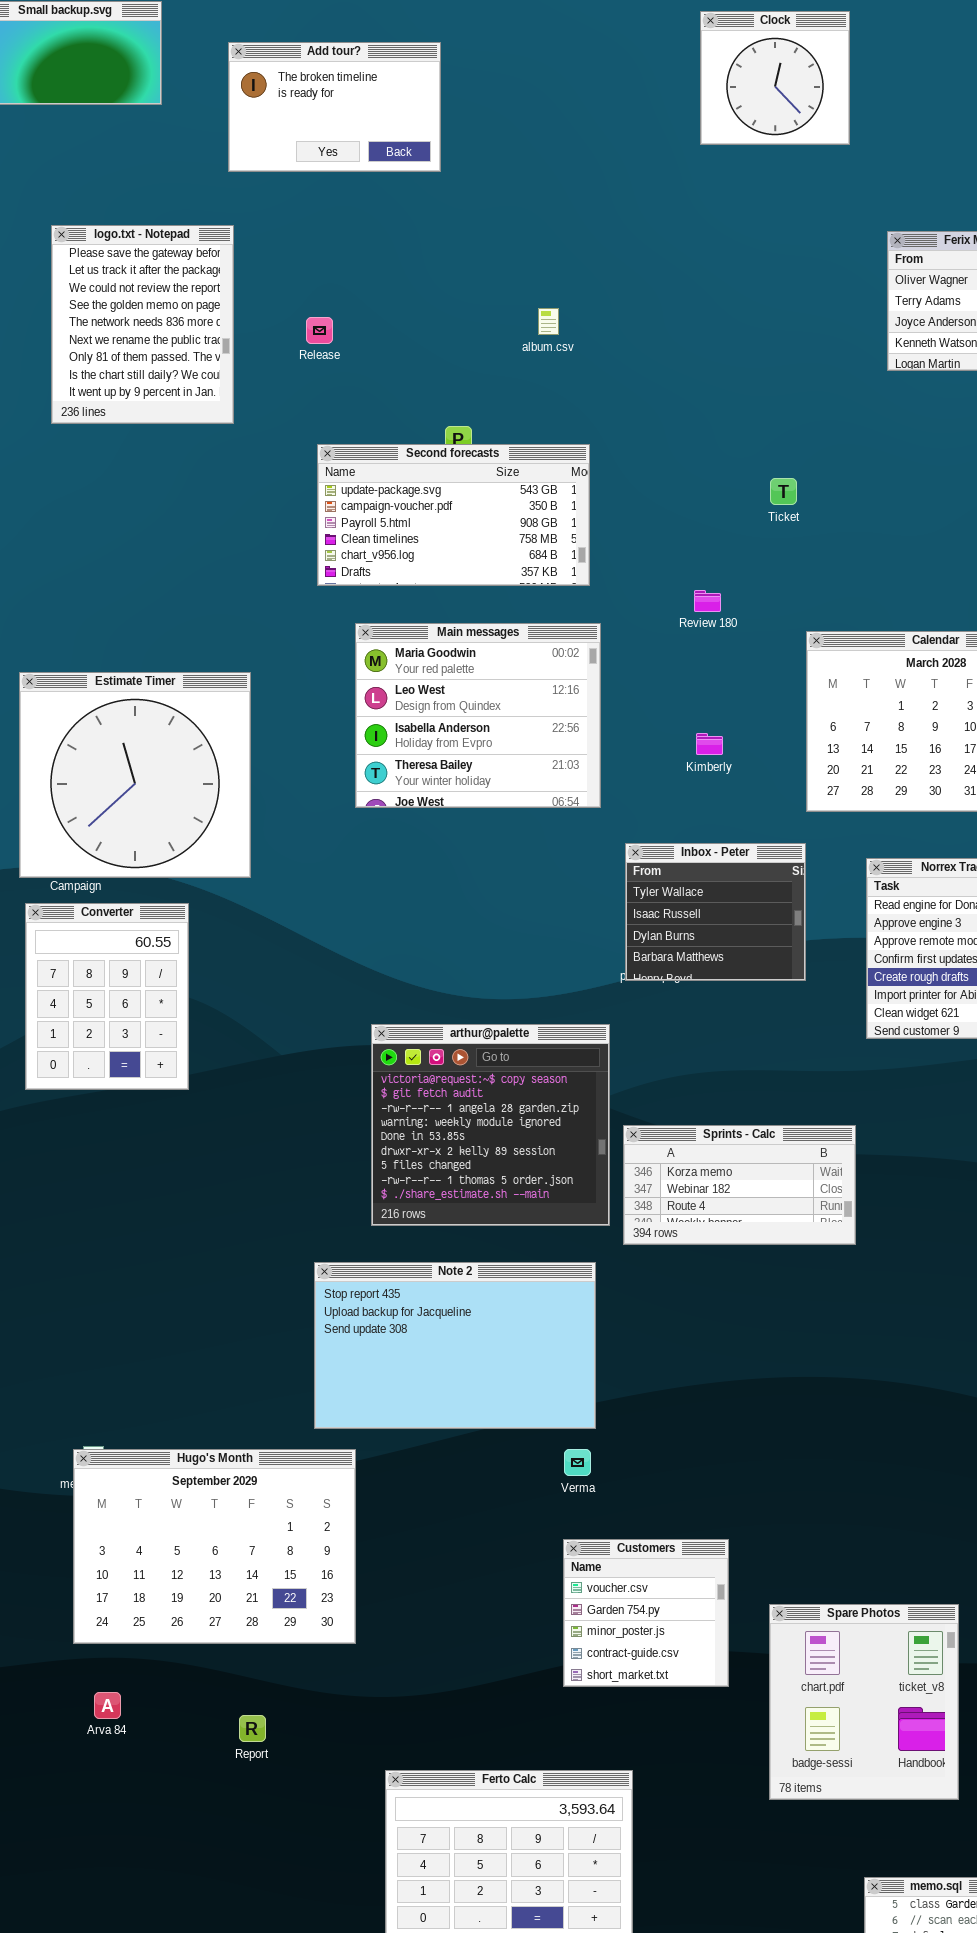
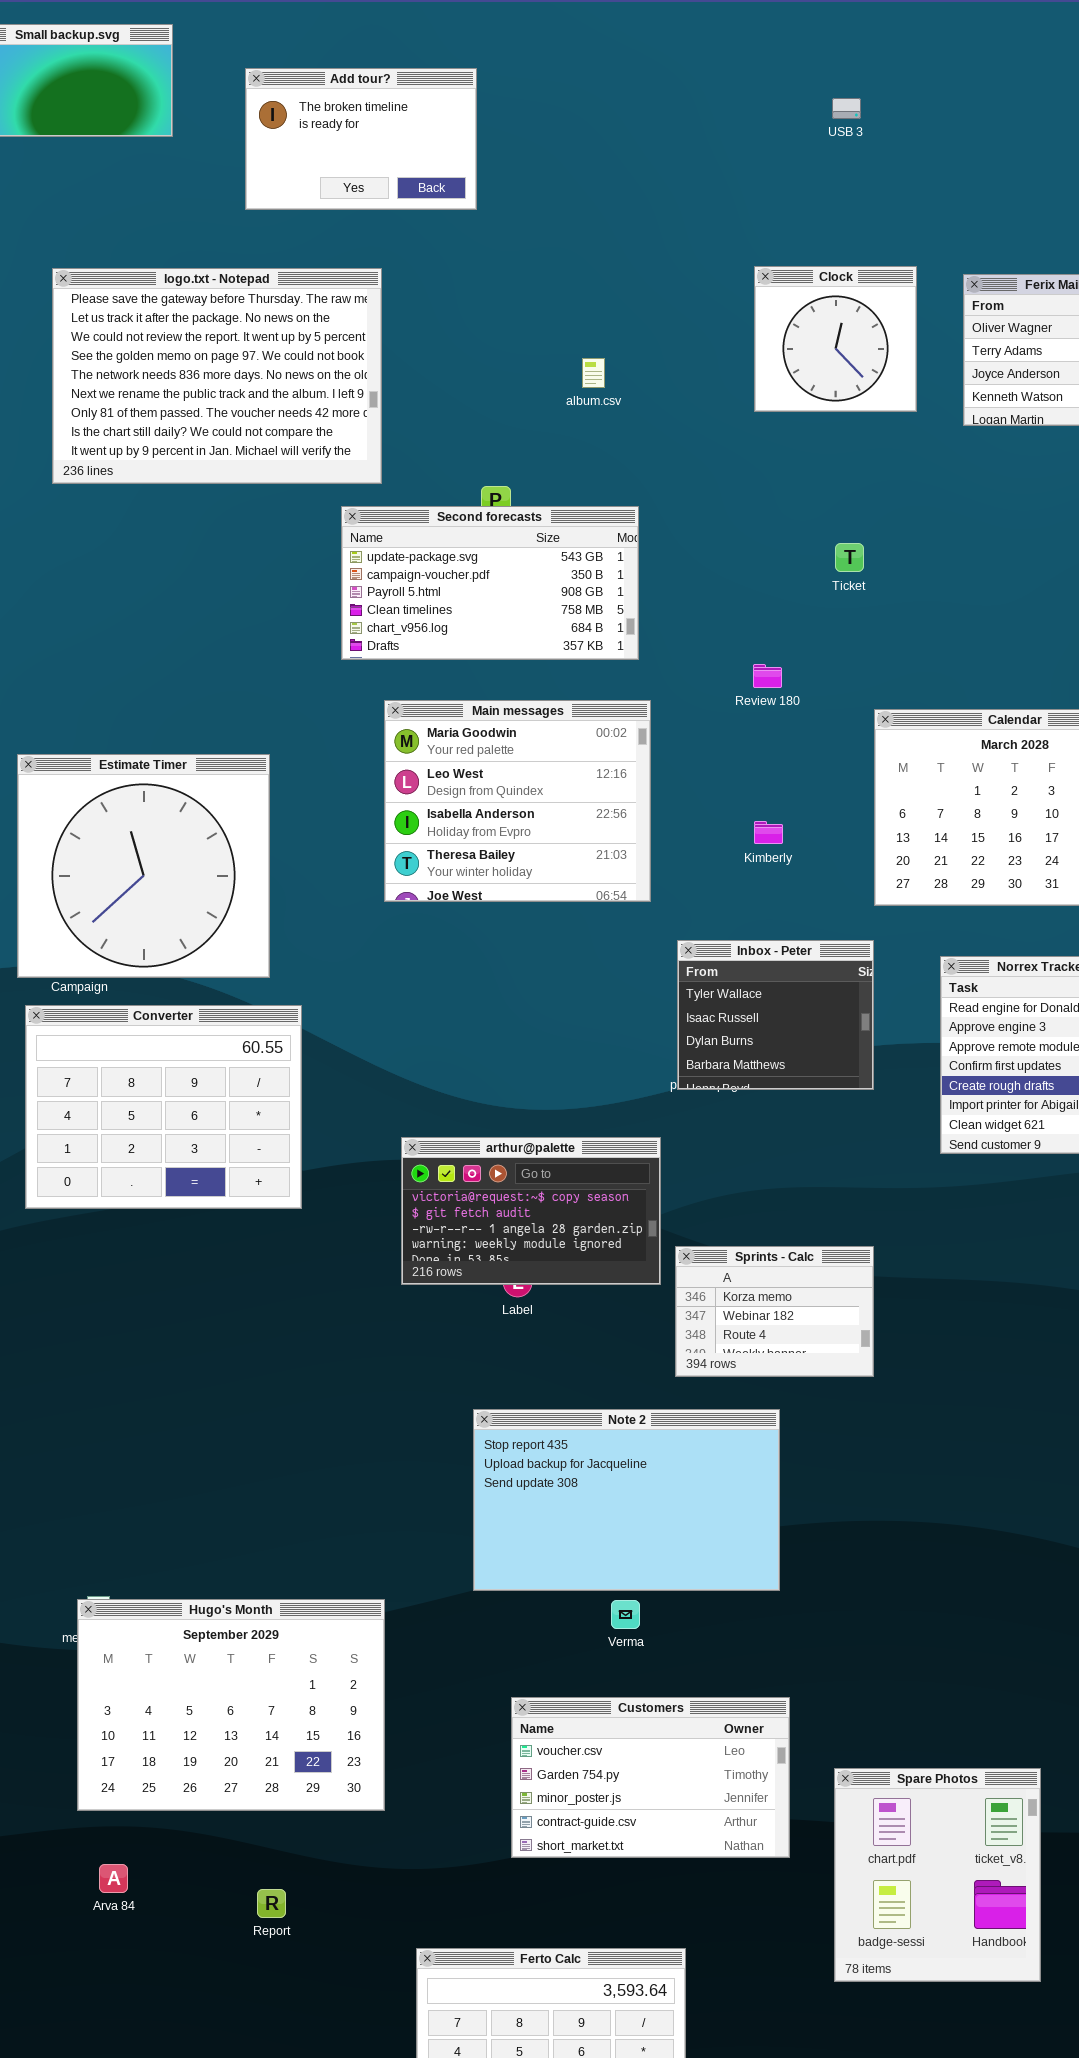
Clock: [700,11,850,145] -> [754,266,917,412], moved
logo.txt - Notepad: [51,225,234,424] -> [52,268,382,484], resized
Converter: [25,903,189,1090] -> [25,1005,302,1209], resized
arthur@palette: [371,1024,610,1226] -> [401,1137,661,1285], resized
Sprints - Calc: [623,1125,856,1245] -> [675,1246,874,1377], resized
Note 2: [314,1262,596,1429] -> [473,1409,780,1591], moved
Customers: [563,1539,729,1687] -> [511,1697,790,1858], resized

